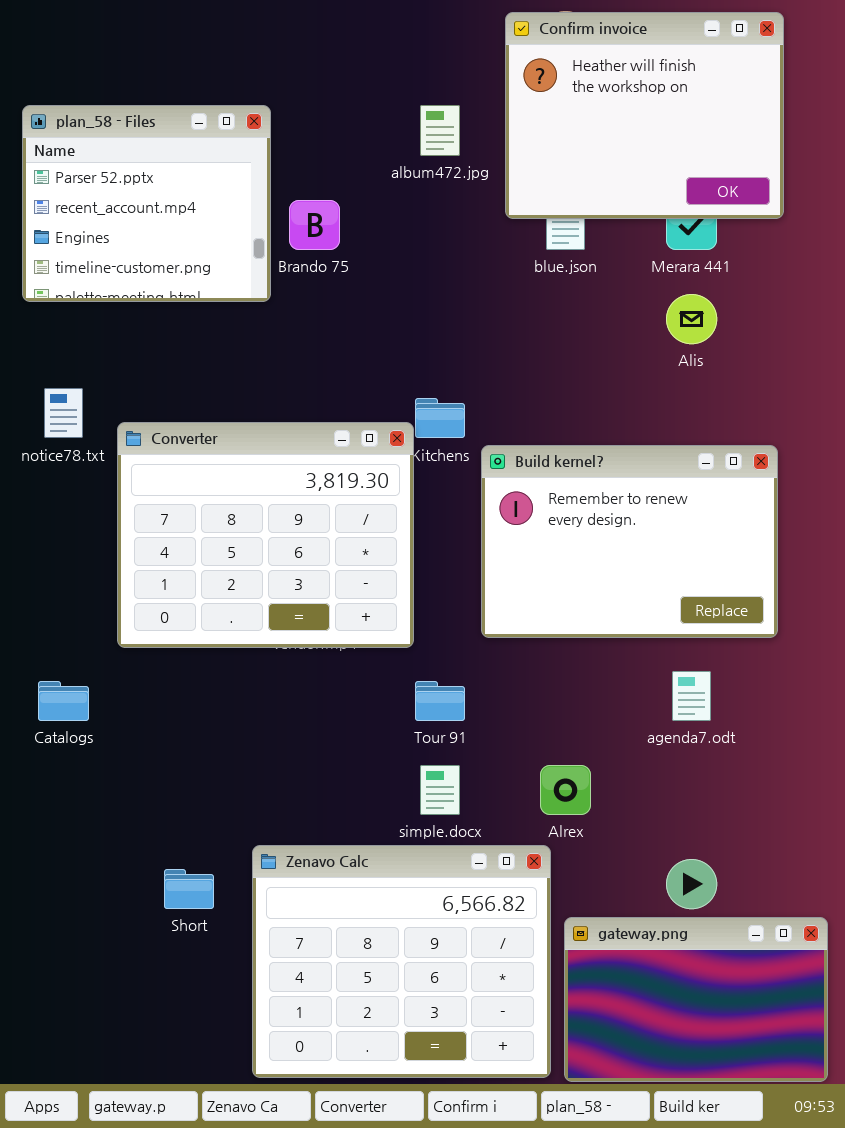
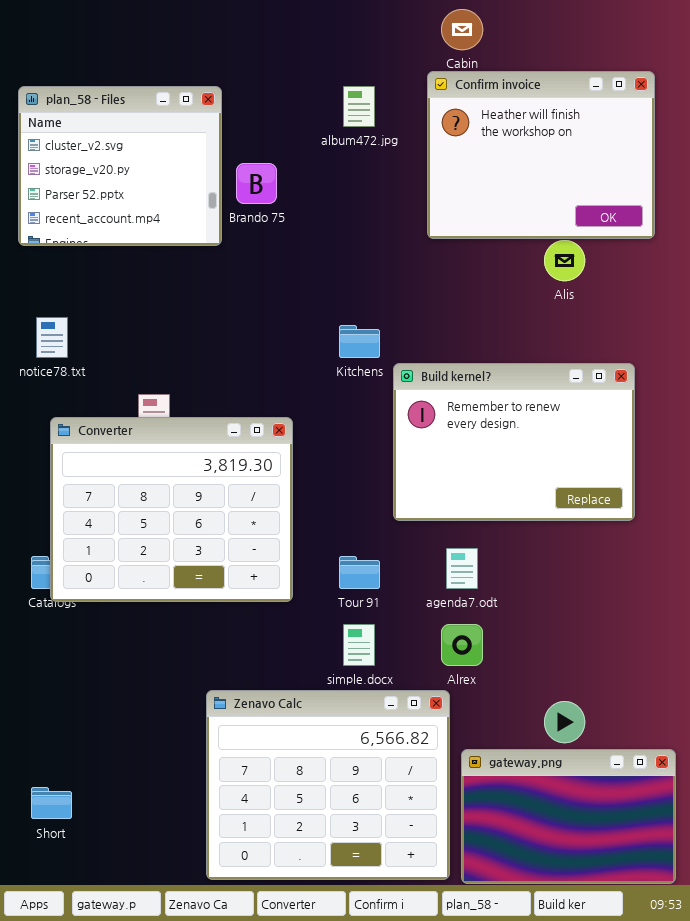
Confirm invoice: [505,12,784,219] -> [427,71,655,239], moved
plan_58 - Files: [22,105,271,302] -> [18,86,222,246], scrolled up 2 rows
Converter: [117,422,414,648] -> [50,417,293,602], moved
agenda7.odt: [672,671,711,721] -> [446,548,478,589], moved
Short: [164,869,214,909] -> [31,787,72,819], moved

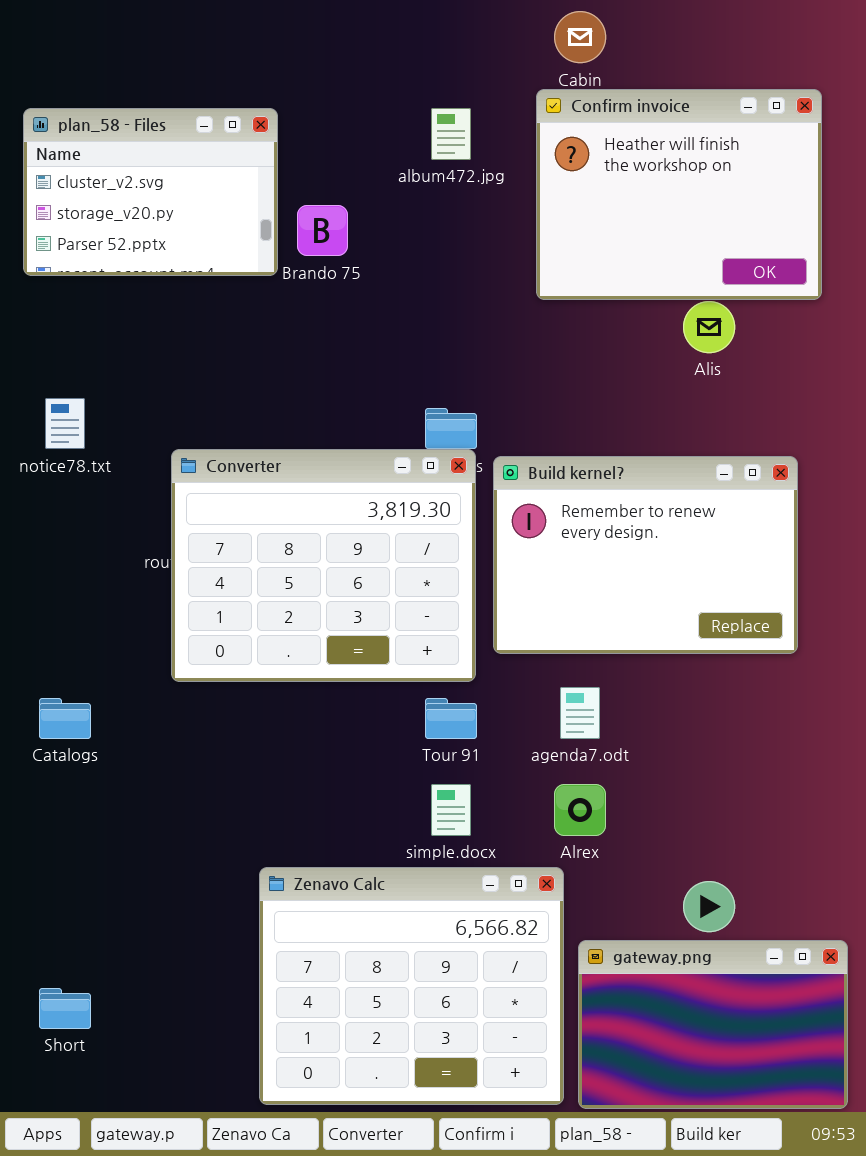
plan_58 - Files: [18,86,222,246] -> [23,108,278,276], resized
Converter: [50,417,293,602] -> [171,449,476,682], moved

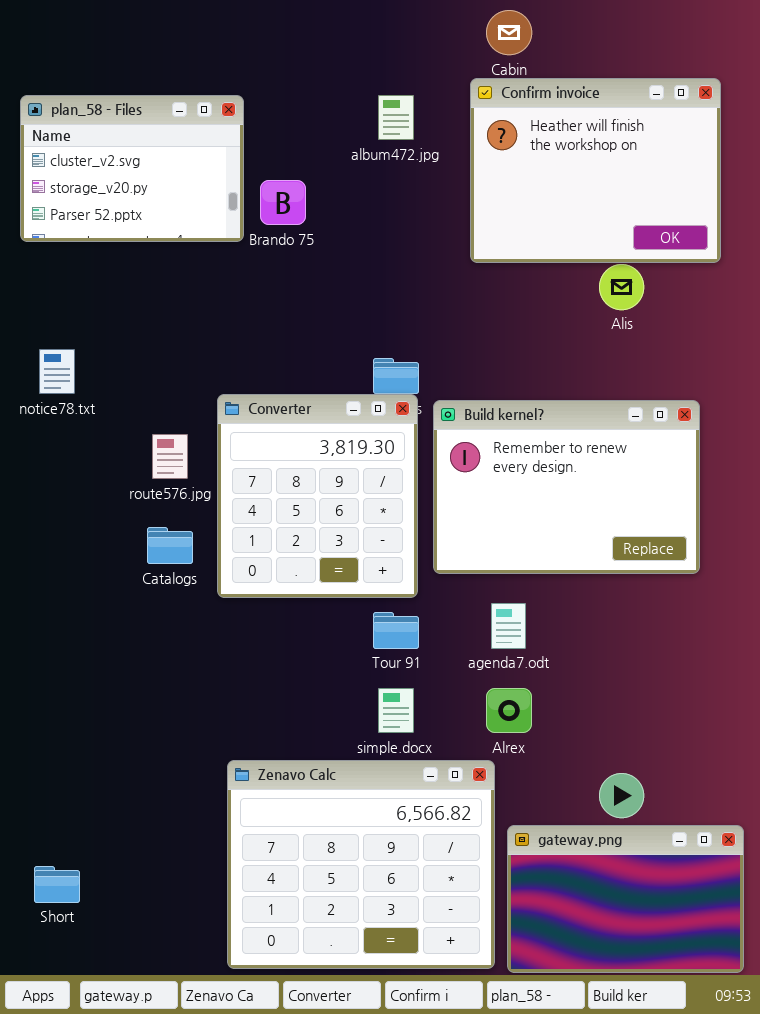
Converter: [171,449,476,682] -> [217,394,418,598], resized
Catalogs: [39,698,91,739] -> [147,527,193,564], moved

